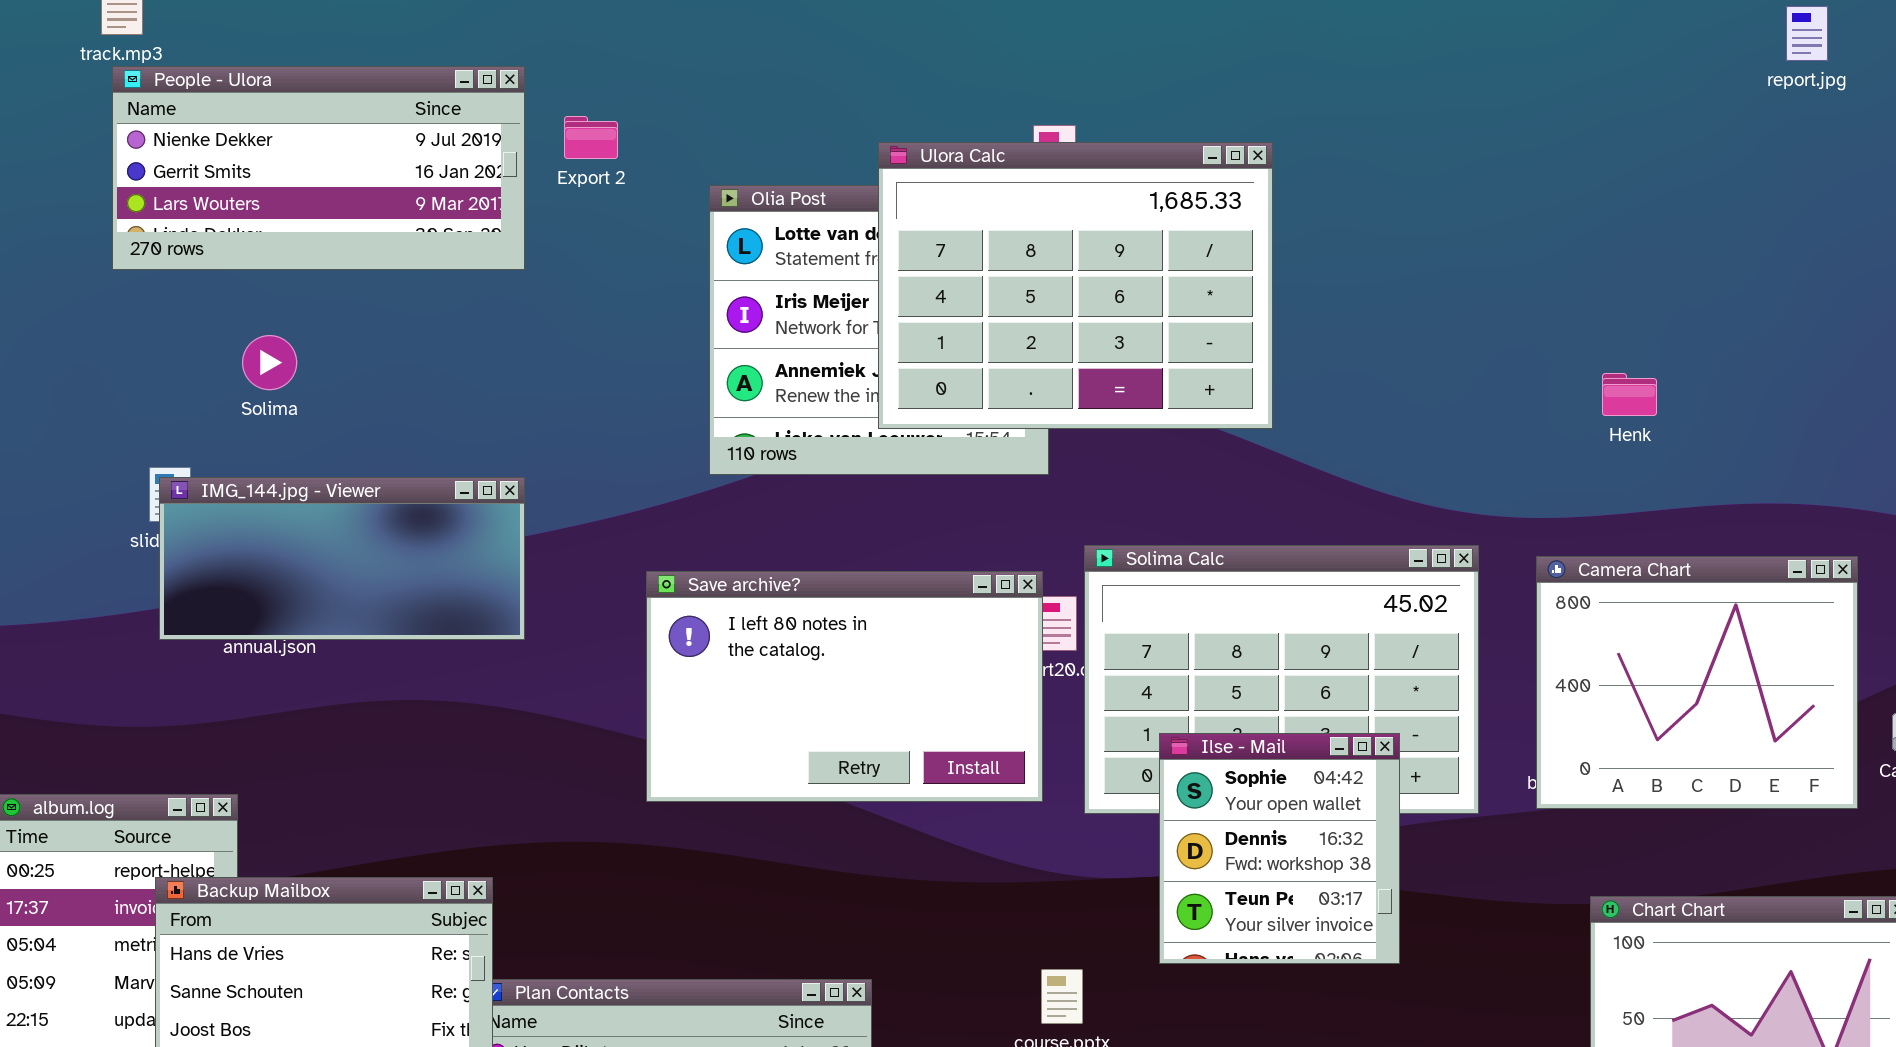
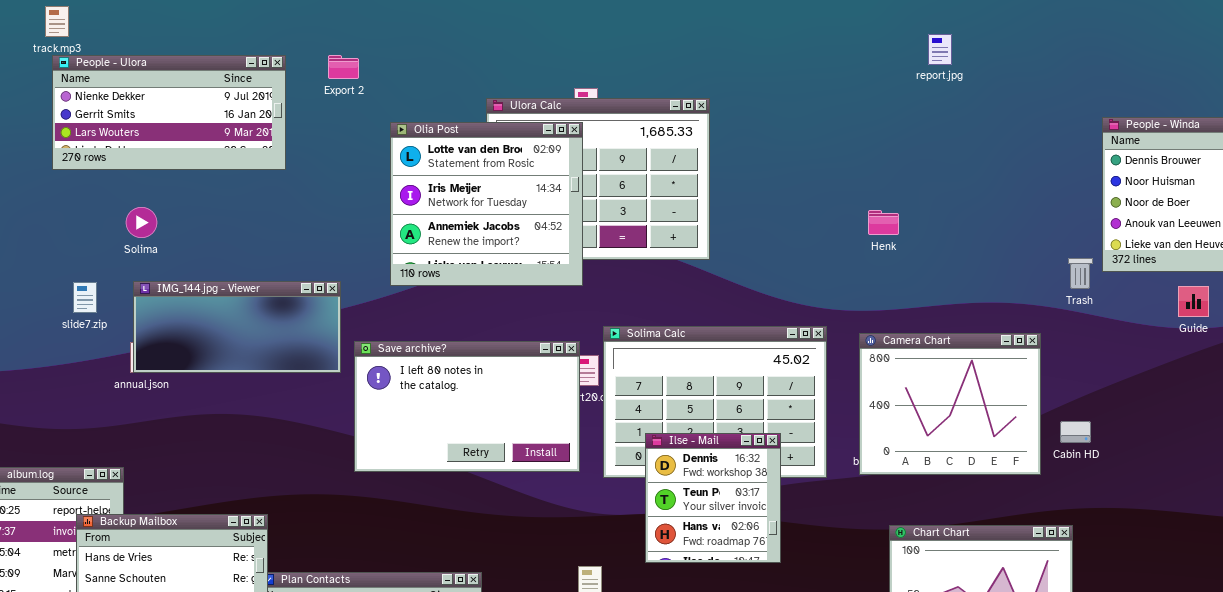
report.jpg: [1786,6,1828,61] -> [928,34,952,65], moved
Export 2: [564,116,618,159] -> [328,55,359,79], moved
Olia Post: [709,185,1049,475] -> [390,122,583,286], raised
Henk: [1602,373,1657,416] -> [868,210,899,235], moved
IMG_144.jpg - Viewer: [159,477,525,640] -> [133,281,341,373], moved
Ilse - Mail: [1159,733,1400,964] -> [645,433,781,563], scrolled down 1 row

